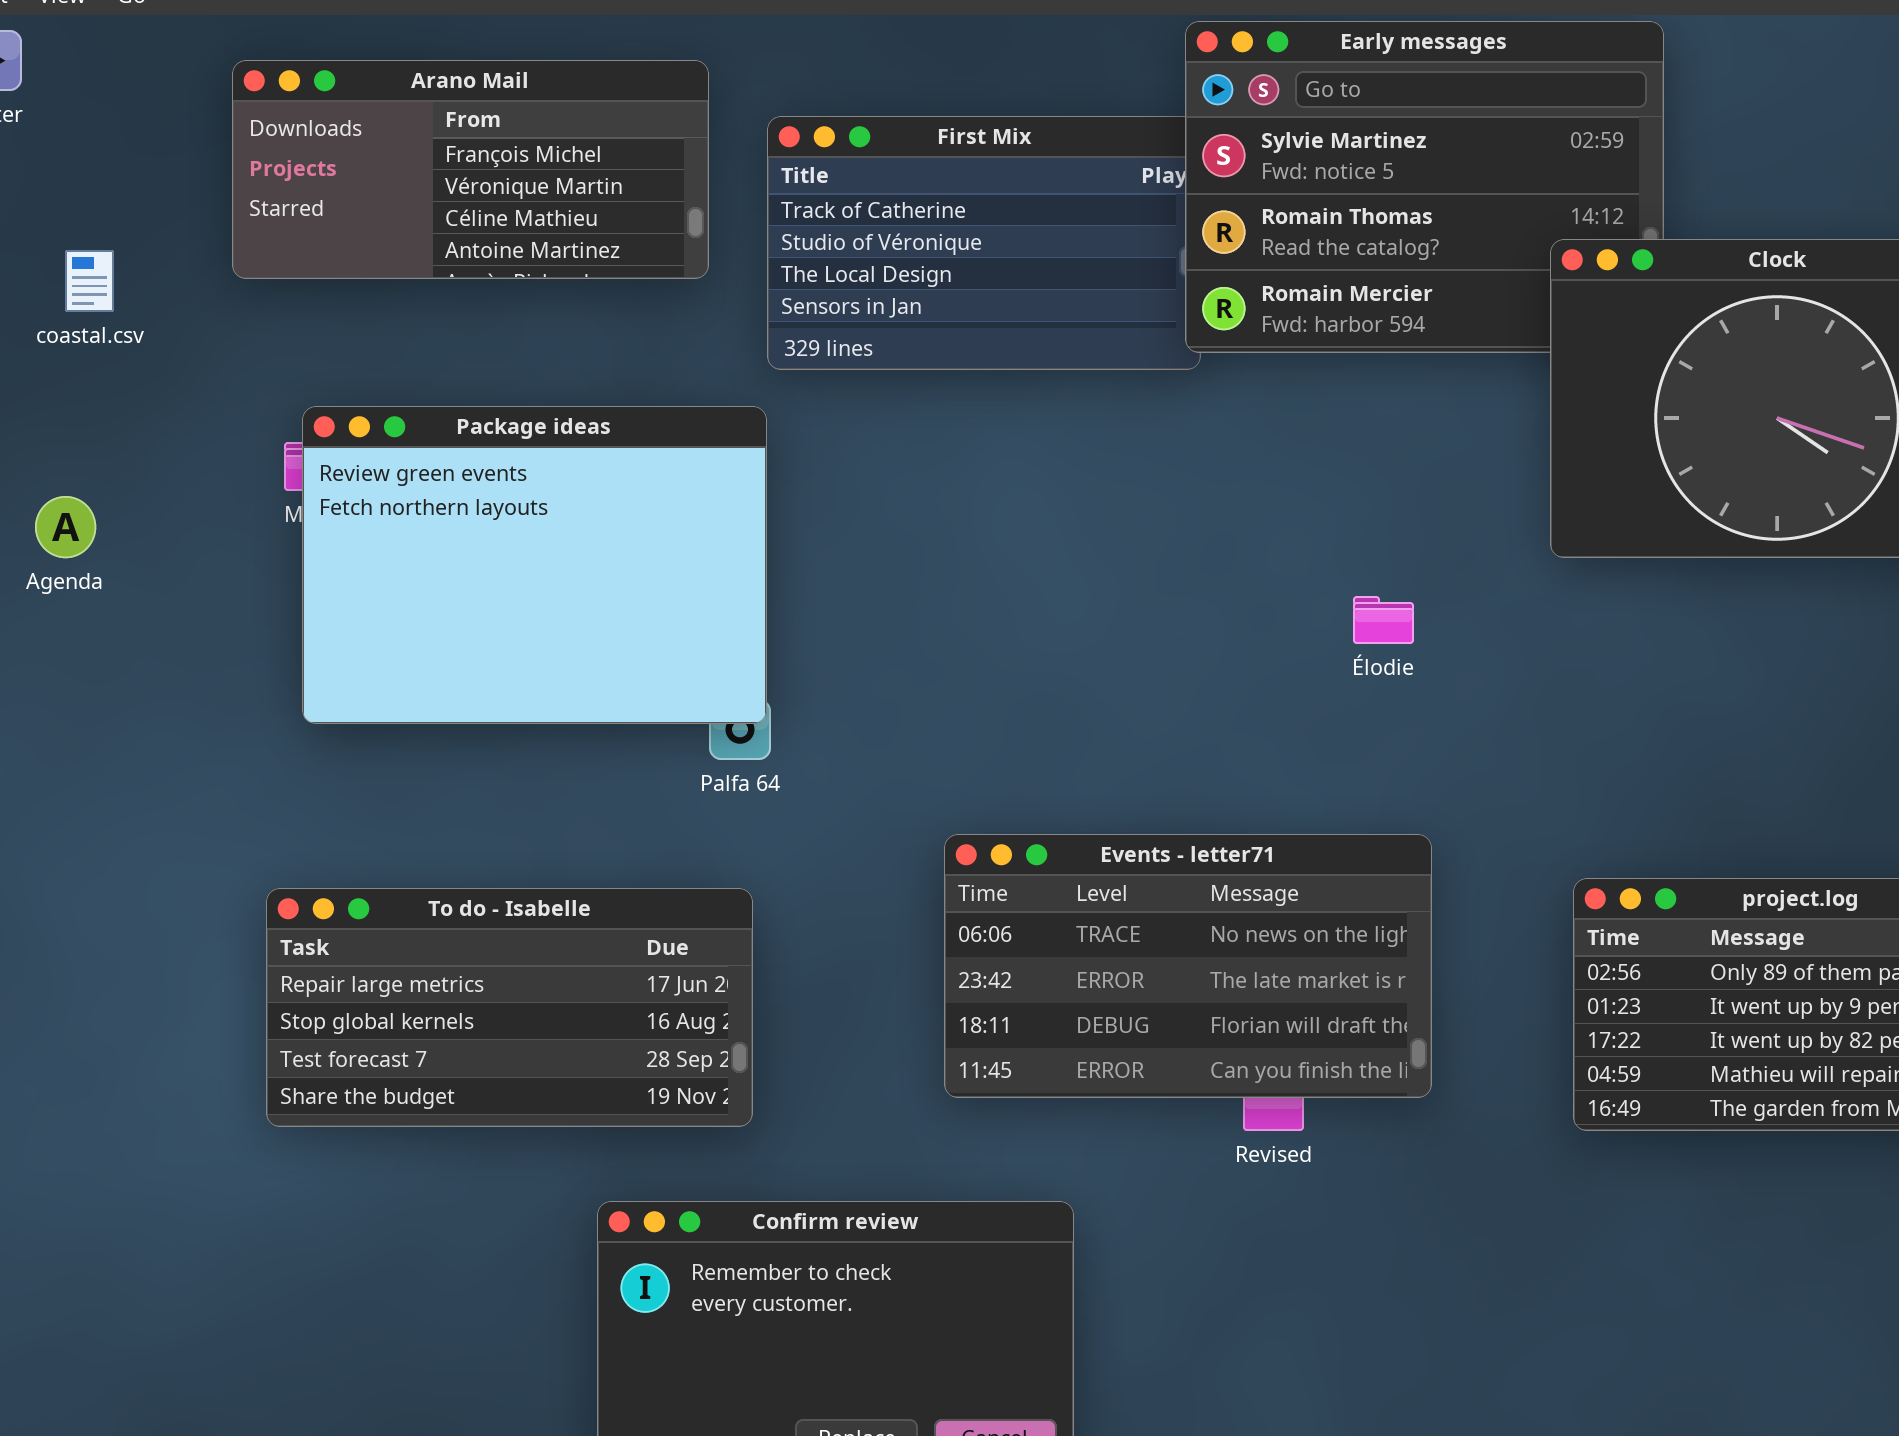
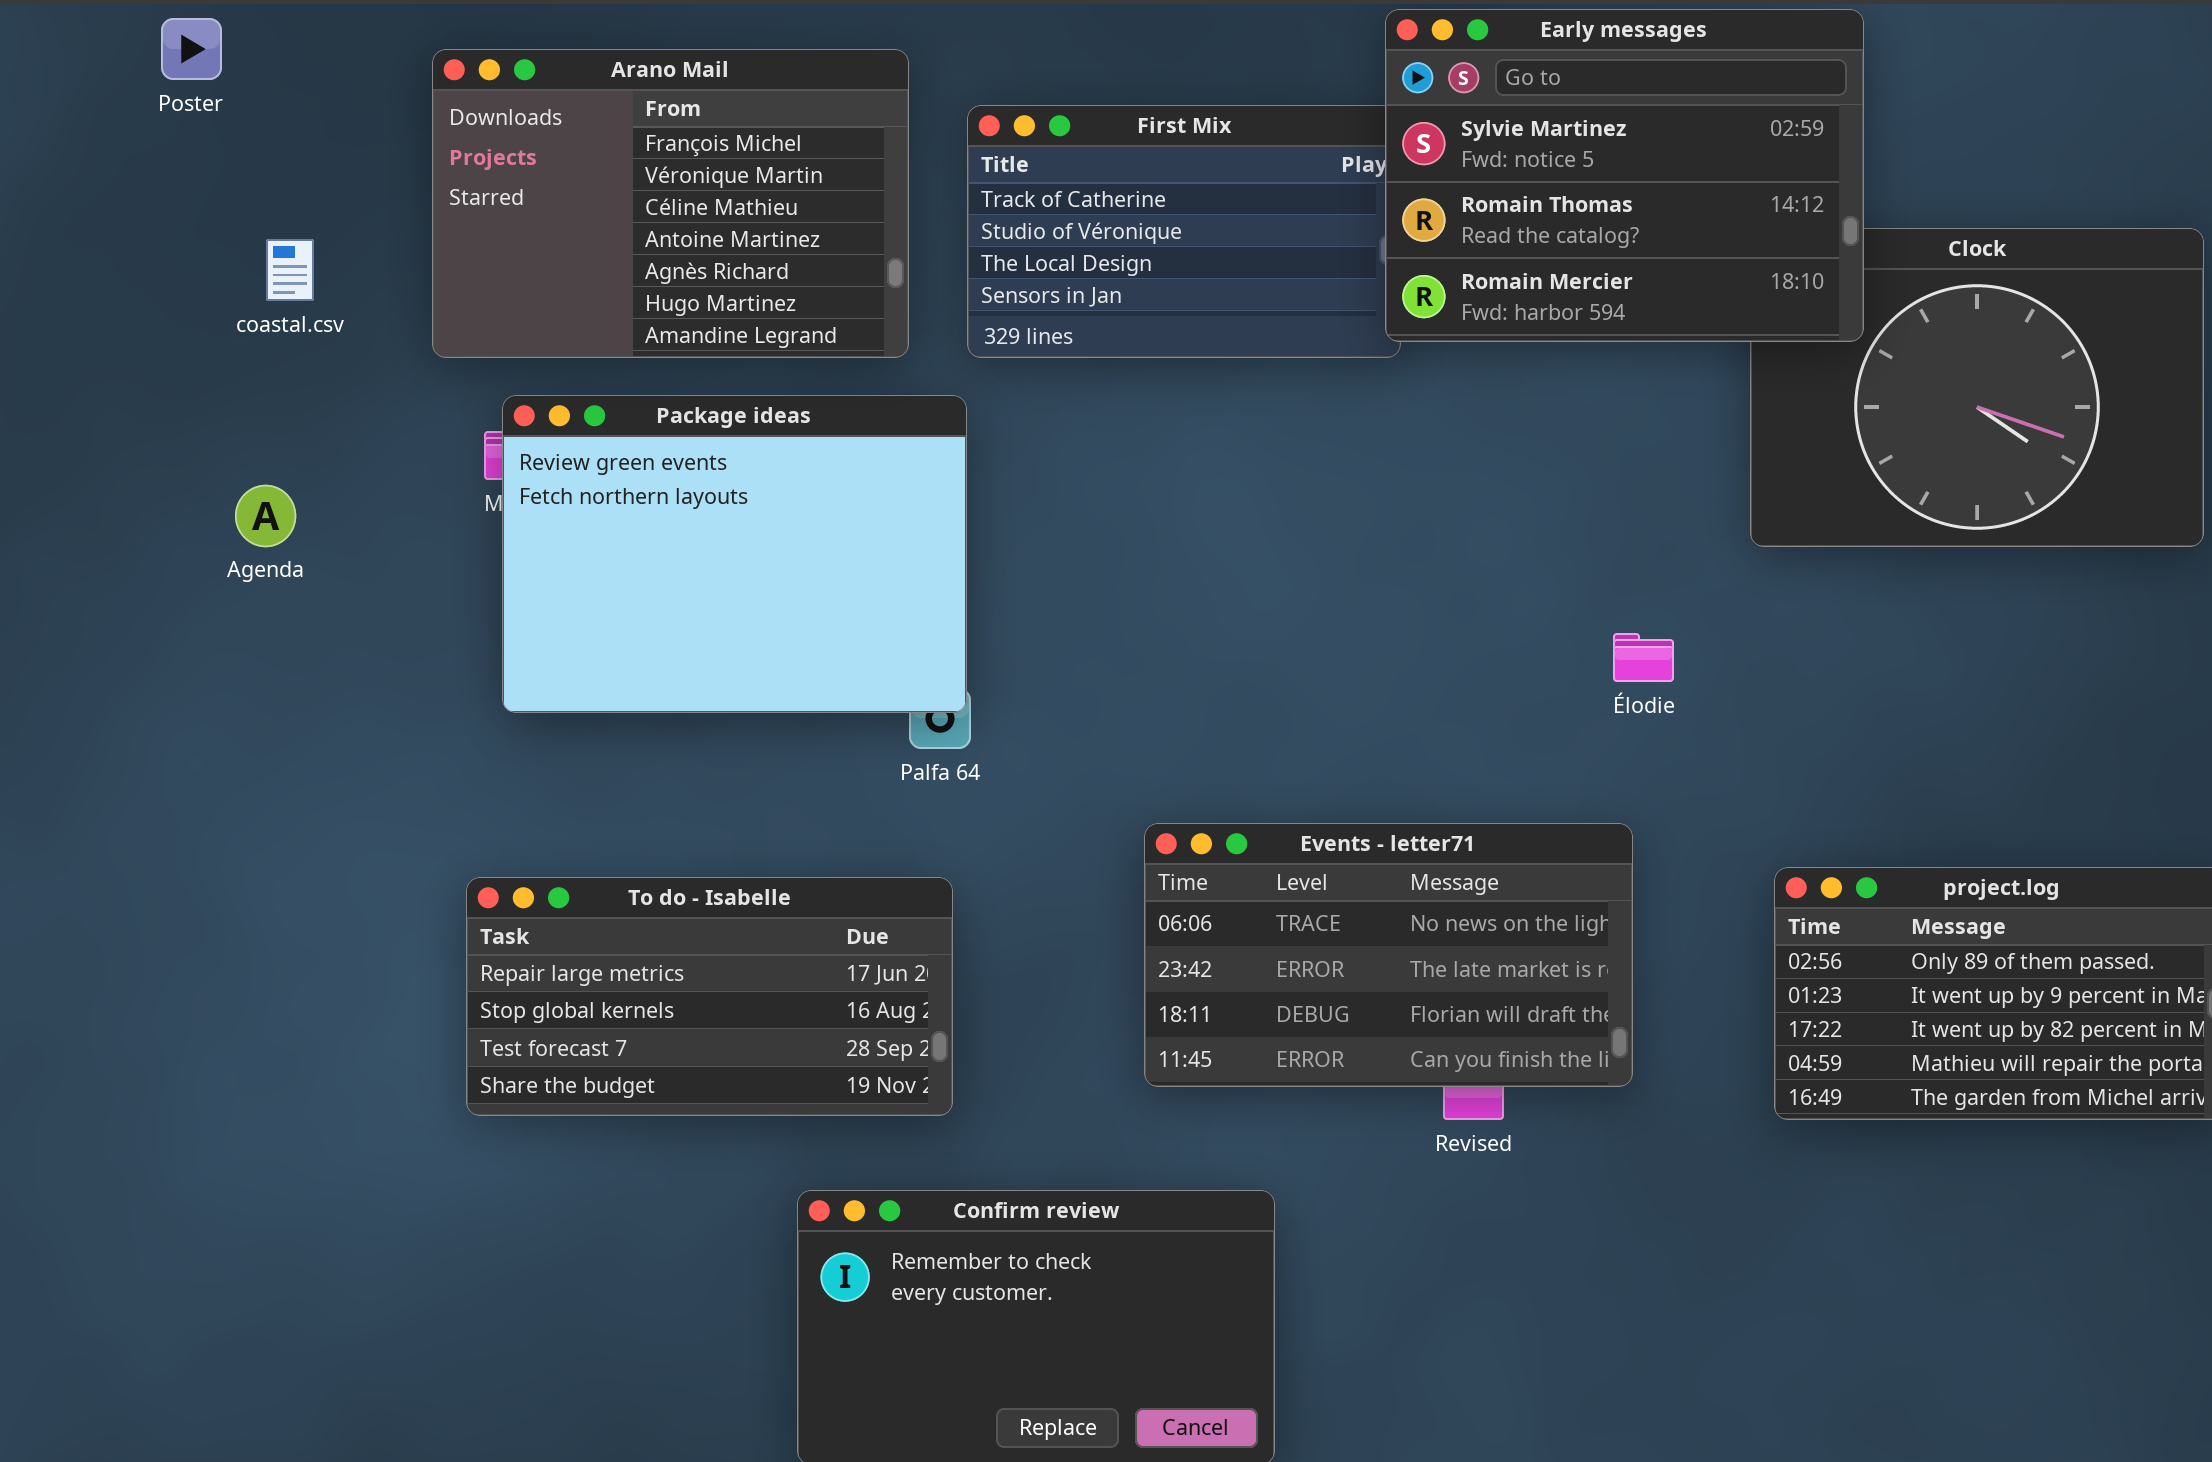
Early messages: [1185,21,1664,353] -> [1385,9,1864,342], raised
Arano Mail: [232,60,709,279] -> [432,49,909,358], resized
Élodie: [1353,596,1414,644] -> [1613,633,1674,682], moved

